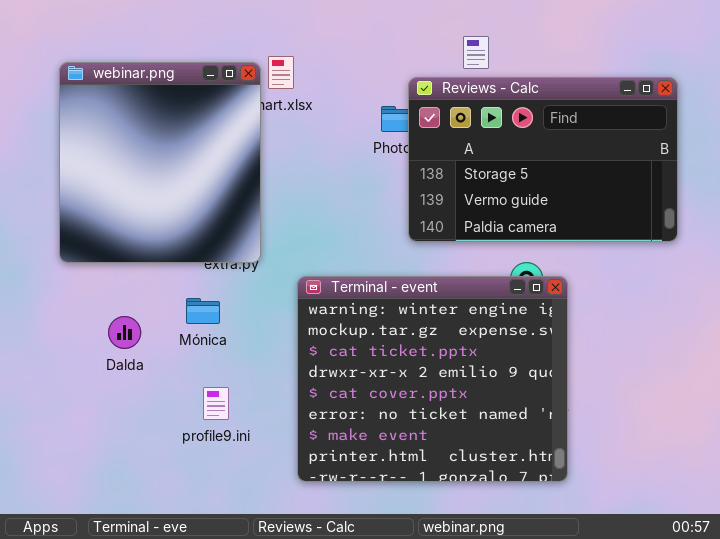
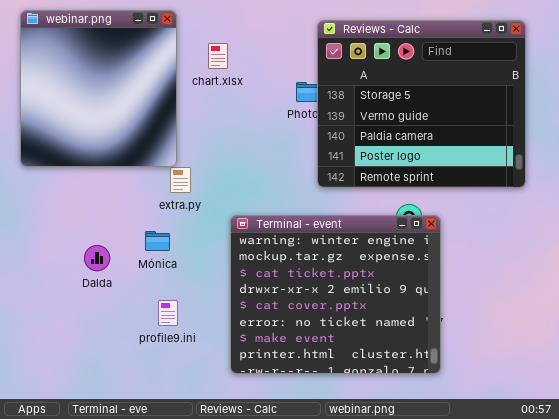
webinar.png: [59,62,261,263] -> [20,10,177,167], moved
Reviews - Calc: [408,77,678,242] -> [317,20,526,188], resized

